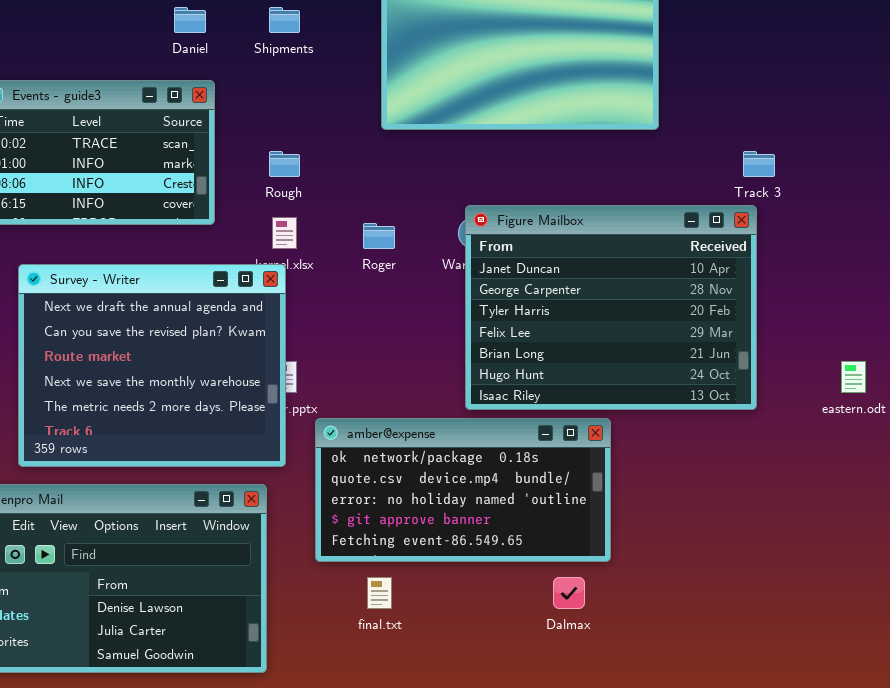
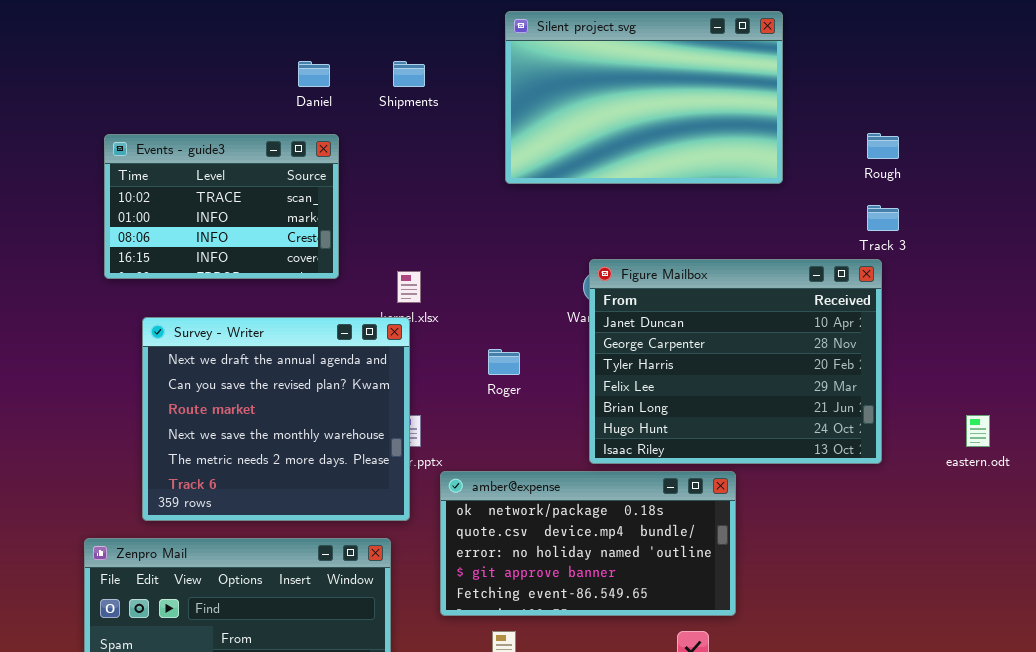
Rough: [269,151,300,177] -> [867,133,899,159], moved
Roger: [363,223,395,249] -> [488,349,520,375], moved

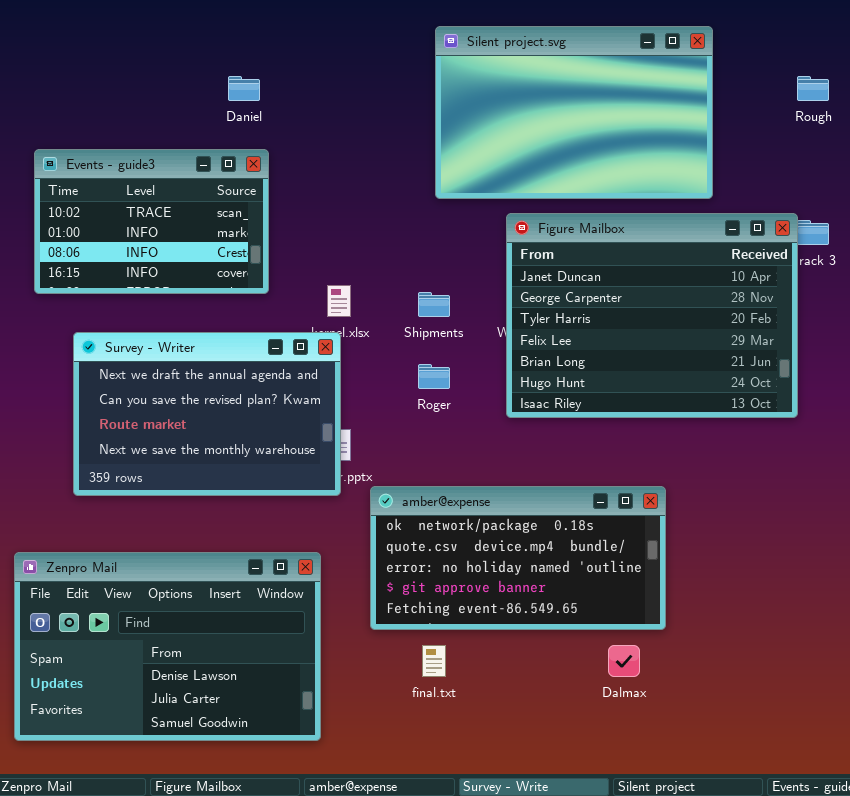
Shipments: [393,61,425,87] -> [418,292,450,317], moved
Rough: [867,133,899,159] -> [797,76,829,101], moved
Figure Mailbox: [589,259,882,464] -> [506,213,798,418], moved
Survey - Writer: [142,317,410,521] -> [73,332,341,496], resized

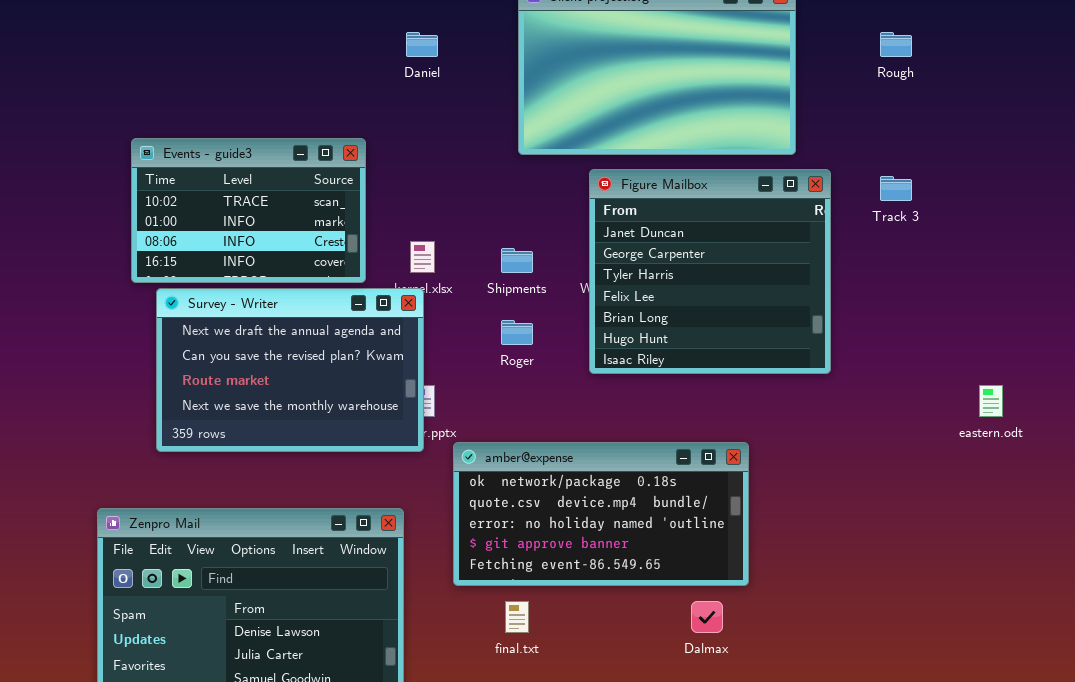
Daniel: [228,76,260,101] -> [406,32,438,57], moved
Events - guide3: [34,149,269,294] -> [131,138,366,283], moved
Figure Mailbox: [506,213,798,418] -> [589,169,831,374], resized

